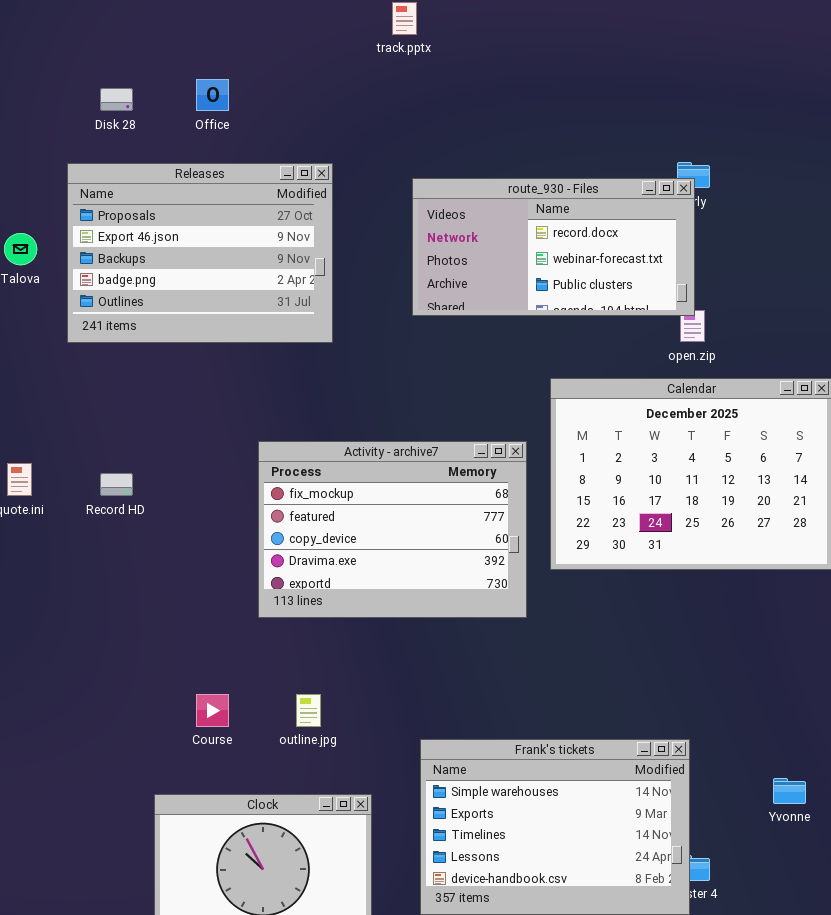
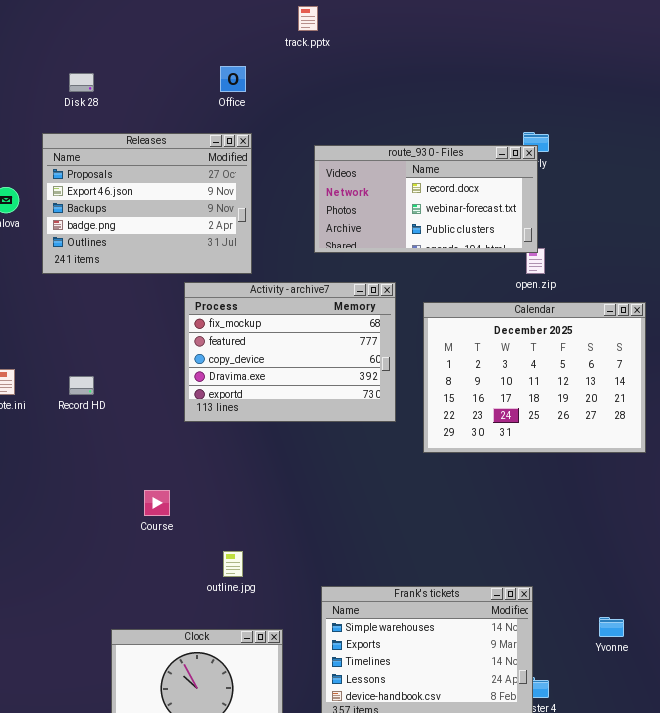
Office: [196,79,229,111] -> [220,66,246,92], moved
Activity - archive7: [258,441,527,618] -> [184,282,396,422], moved
Course: [196,694,229,727] -> [144,490,170,516], moved

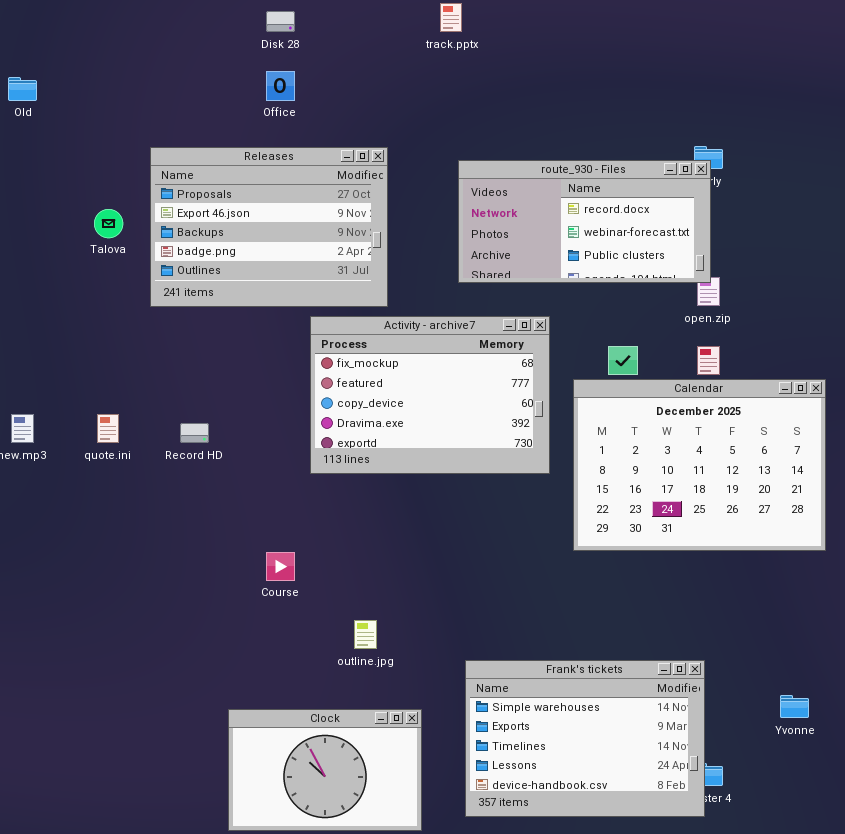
Office: [220,66,246,92] -> [266,71,295,101], moved
Disk 28: [69,73,94,92] -> [266,11,295,32], moved
Calendar: [423,302,646,453] -> [573,379,826,551], moved

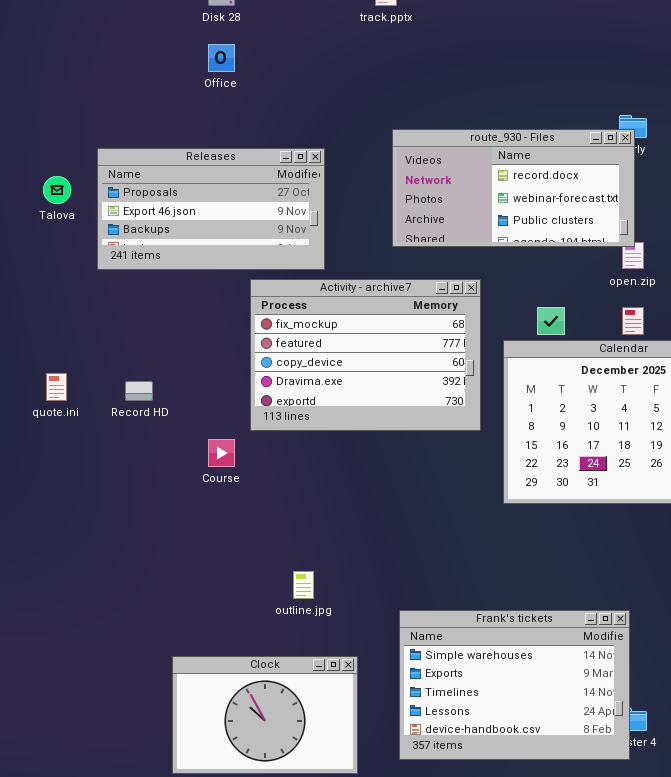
Releases: [150,147,388,307] -> [97,148,325,270], resized
Course: [266,552,295,581] -> [208,439,235,467], moved

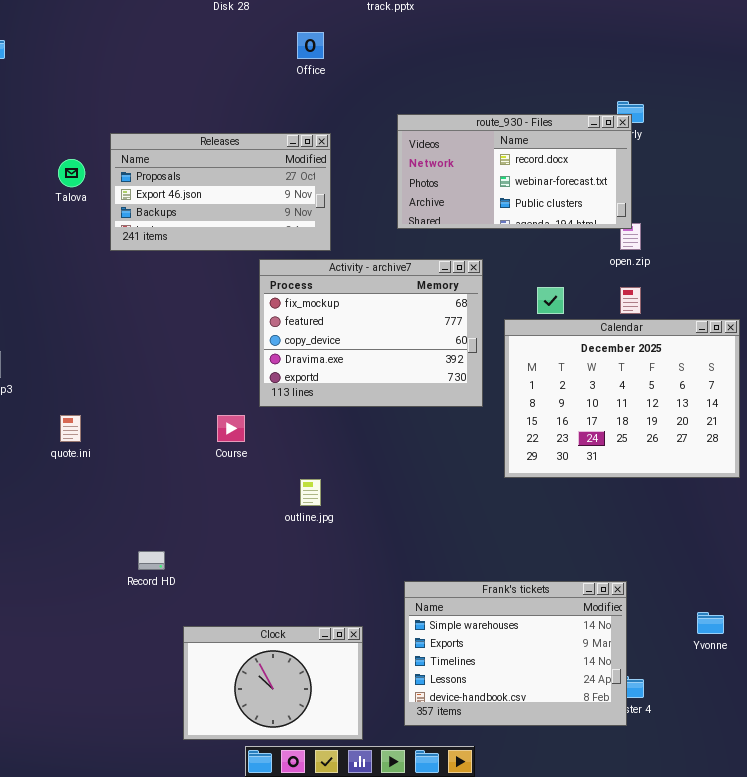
Office: [208,44,235,72] -> [297,32,324,59], moved
quote.ini: [46,373,67,401] -> [60,415,81,442], moved
Record HD: [125,381,153,401] -> [138,551,165,570], moved
outline.jpg: [293,571,314,599] -> [300,479,321,506], moved

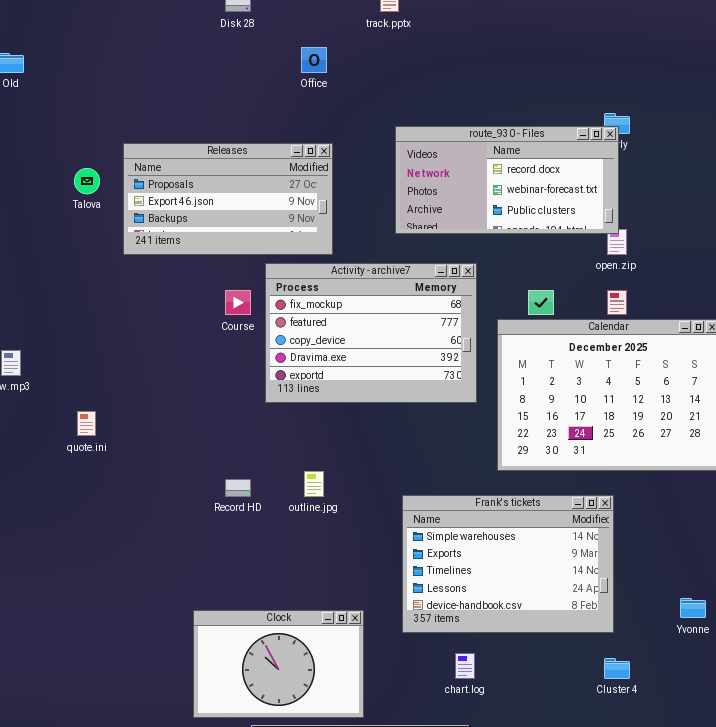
Course: [217,415,245,442] -> [225,290,251,315], moved
Record HD: [138,551,165,570] -> [225,479,251,497], moved
Frank's tickets: [404,581,627,726] -> [402,495,614,633], moved

